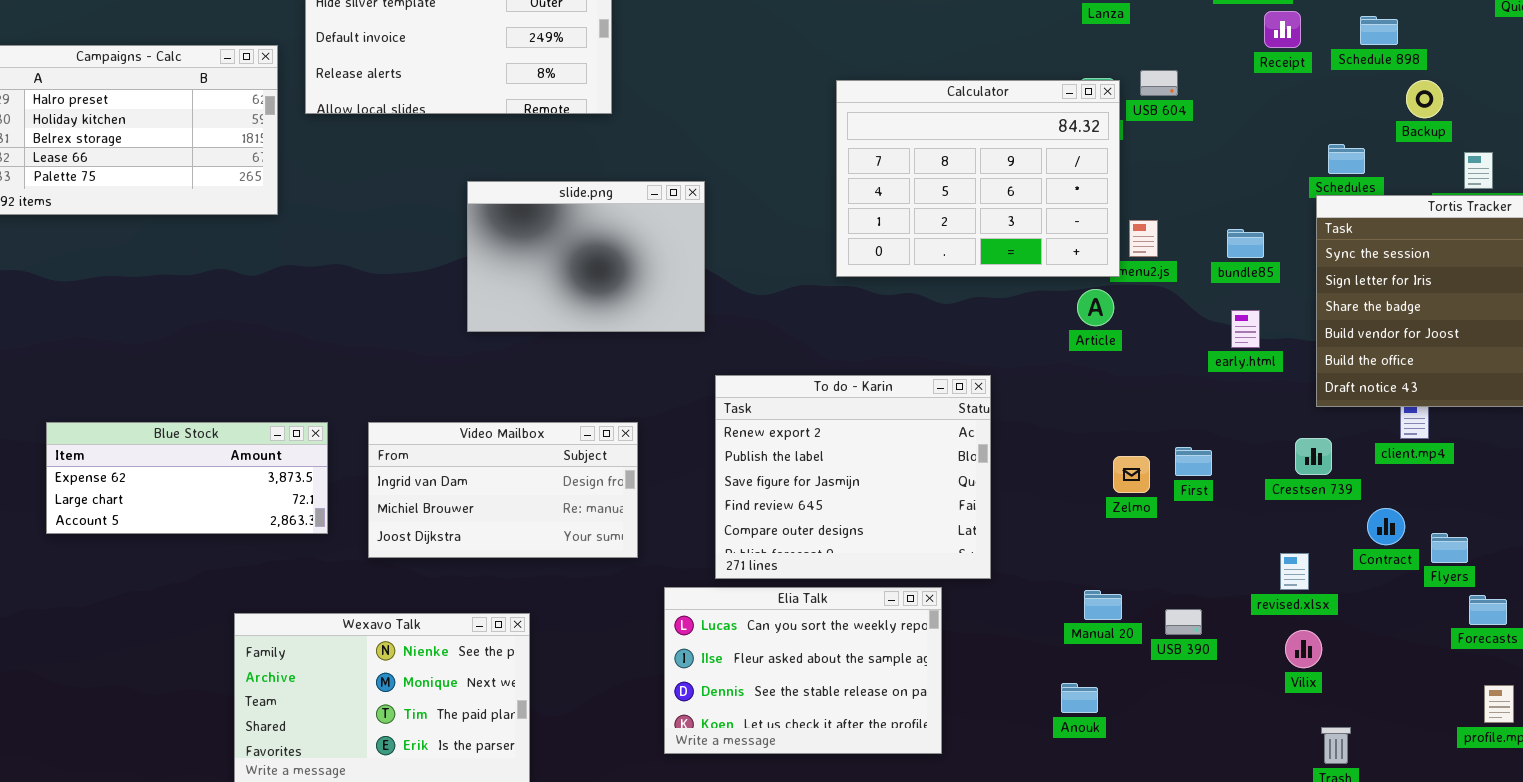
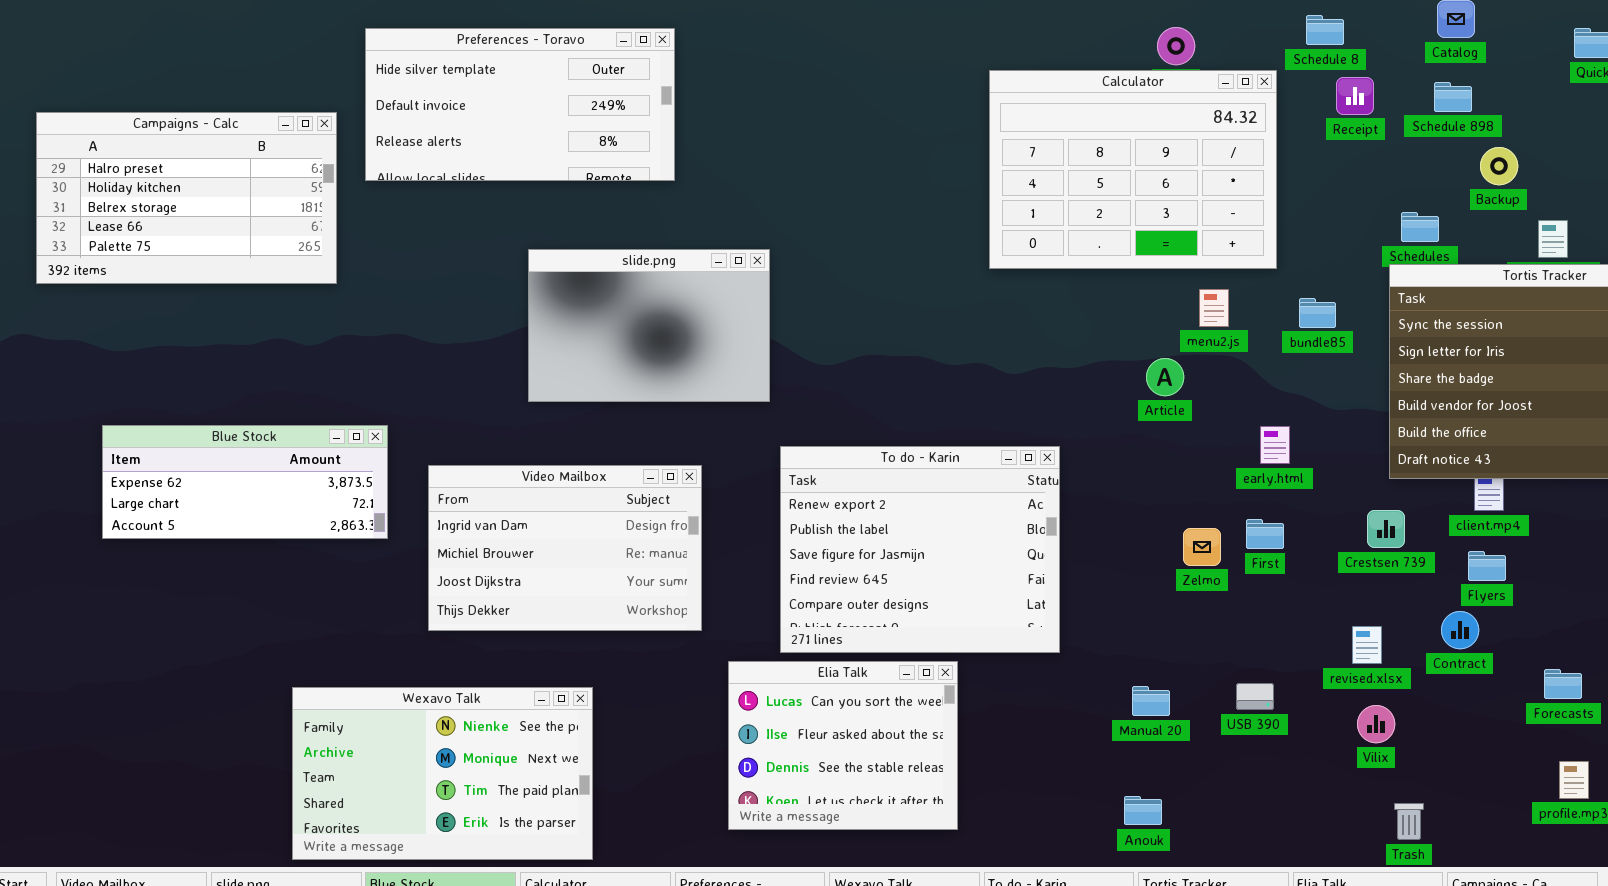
Calculator: [836,80,1120,277] -> [989,70,1277,269], moved
early.html: [1231,310,1260,348] -> [1260,426,1290,464], moved
Blue Stock: [46,422,328,534] -> [102,425,388,539], moved
Video Mailbox: [368,422,638,558] -> [428,465,702,631], resized
Contract: [1367,508,1405,545] -> [1441,611,1479,649], moved
Flyers: [1431,533,1468,563] -> [1468,551,1506,581], moved
Elia Talk: [664,587,942,754] -> [728,661,958,830], resized
Manual 20: [1084,590,1122,620] -> [1132,686,1170,716], moved
Anouk: [1061,683,1098,713] -> [1124,796,1162,825], moved

